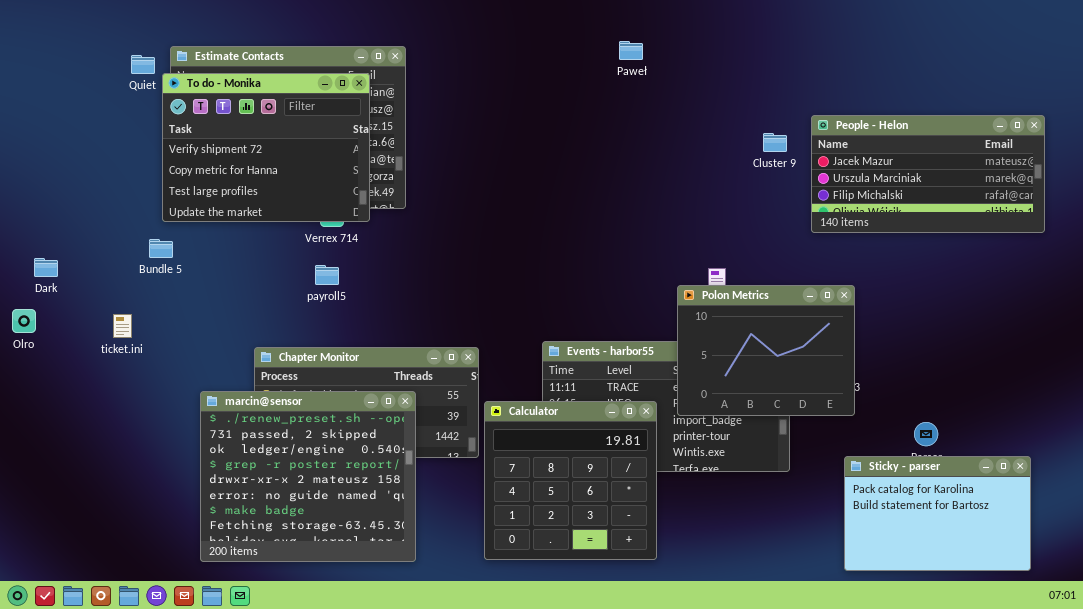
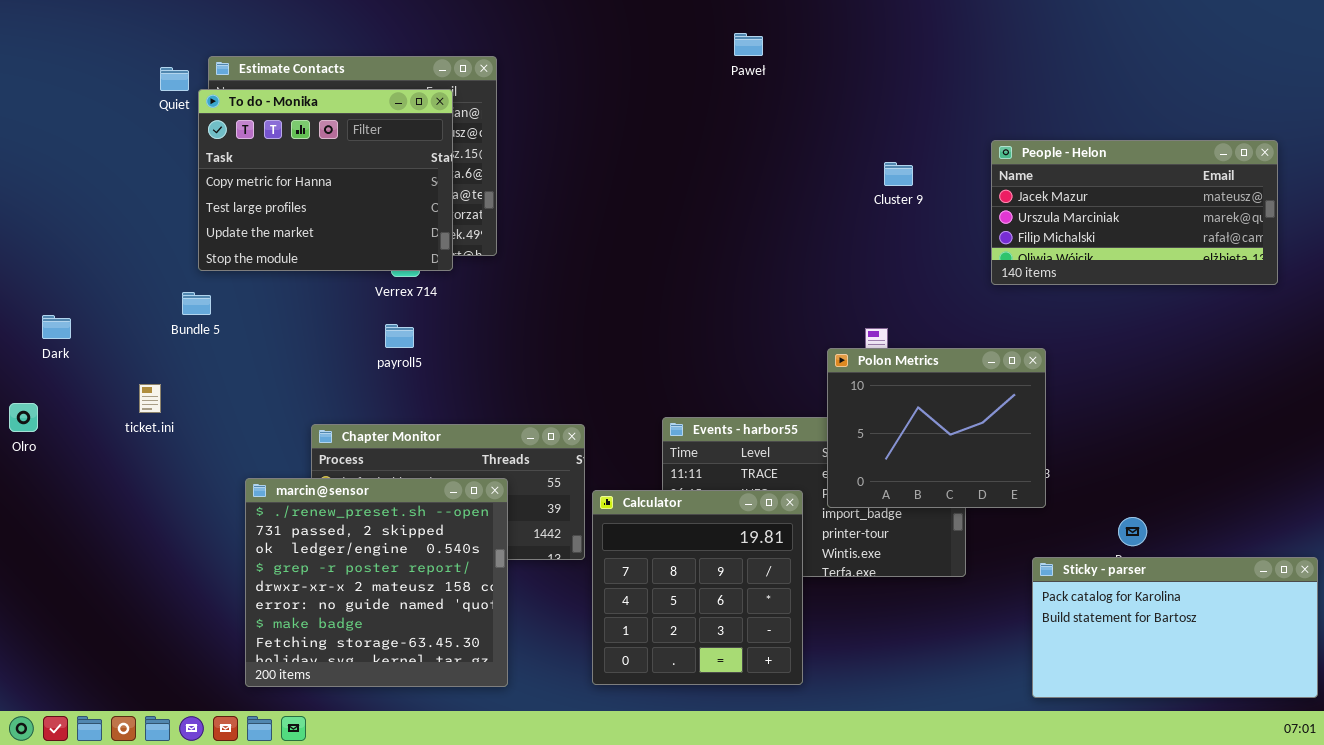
Paweł: [619,41,643,60] -> [734,33,763,56], moved
To do - Monika: [162,73,370,222] -> [198,89,453,271], scrolled down 1 row
Cluster 9: [763,133,787,152] -> [884,162,913,186], moved
Olro: [12,309,36,333] -> [9,403,38,432], moved
Sticky - parser: [844,456,1031,571] -> [1032,557,1318,698], resized

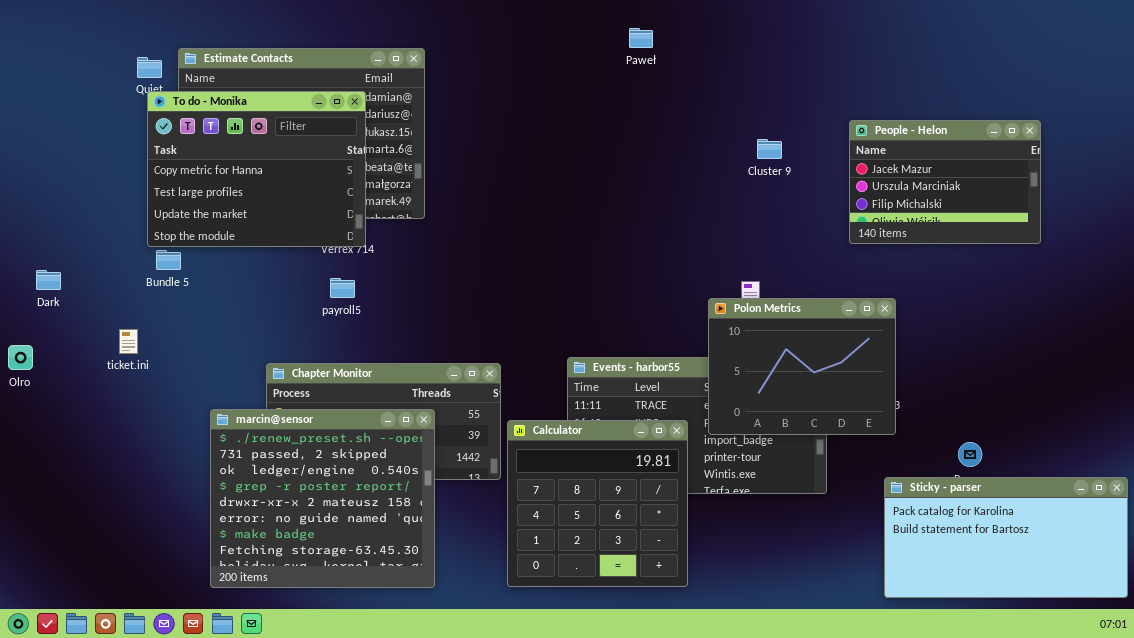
To do - Monika: [198,89,453,271] -> [147,91,366,247], moved
People - Helon: [991,140,1278,285] -> [849,120,1041,244], resized

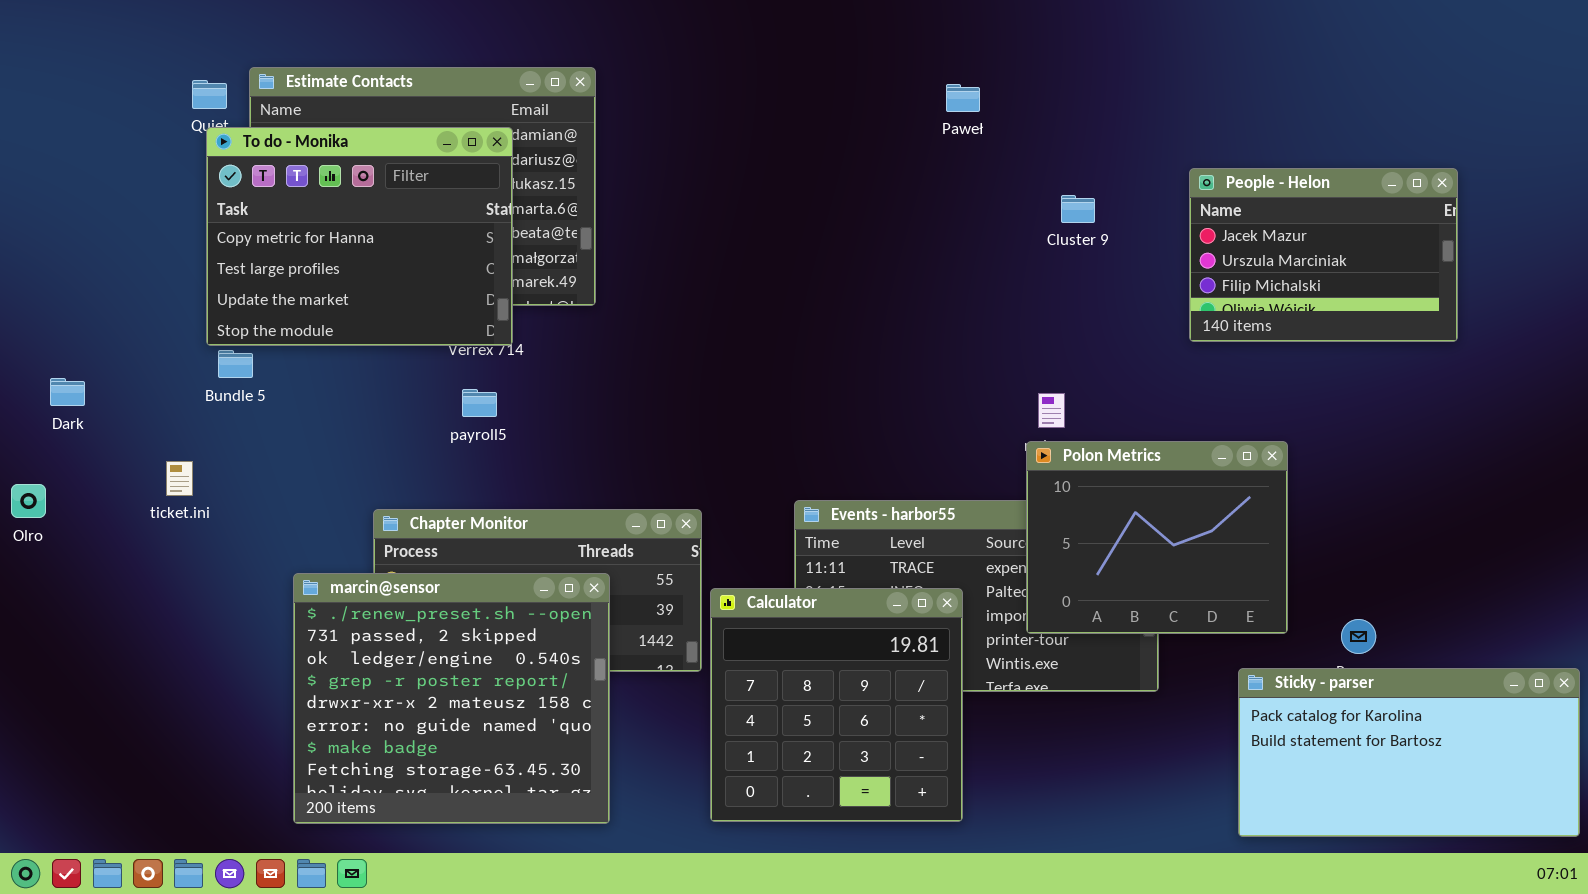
Paweł: [629,28,653,48] -> [946,84,980,112], moved
Polon Metrics: [708,298,896,435] -> [1026,441,1288,634], moved

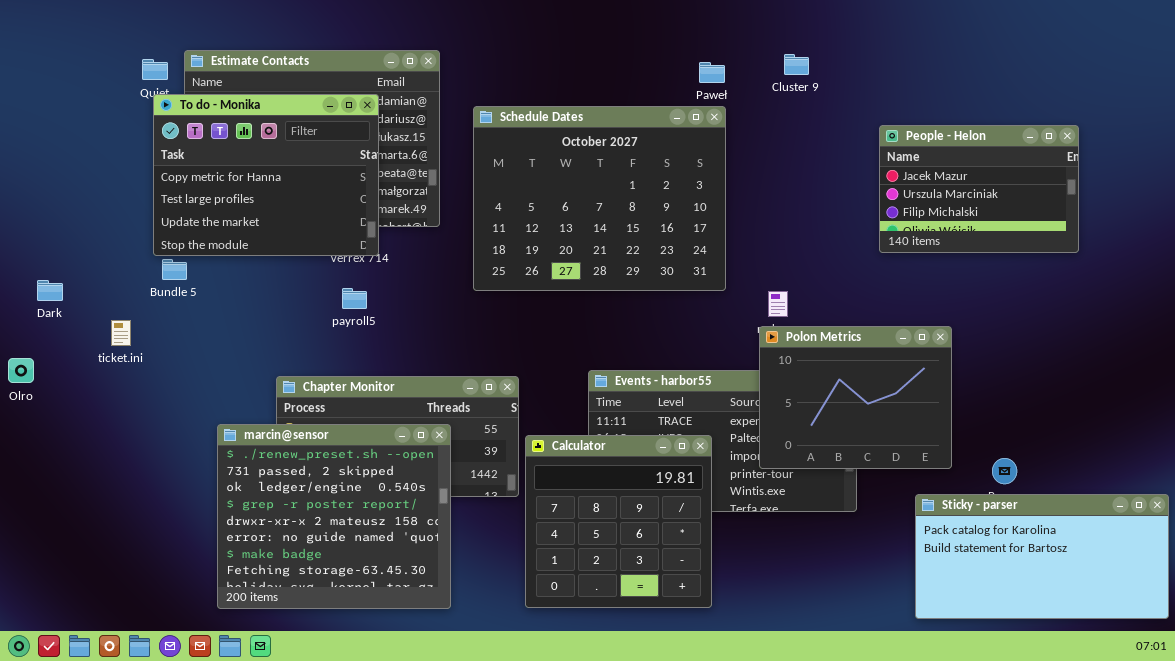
Schedule Dates: none -> [473,106,726,291], opened
Cluster 9: [1061,195,1095,223] -> [784,54,809,75], moved
ticket.ini: [166,461,193,496] -> [111,320,131,346], moved

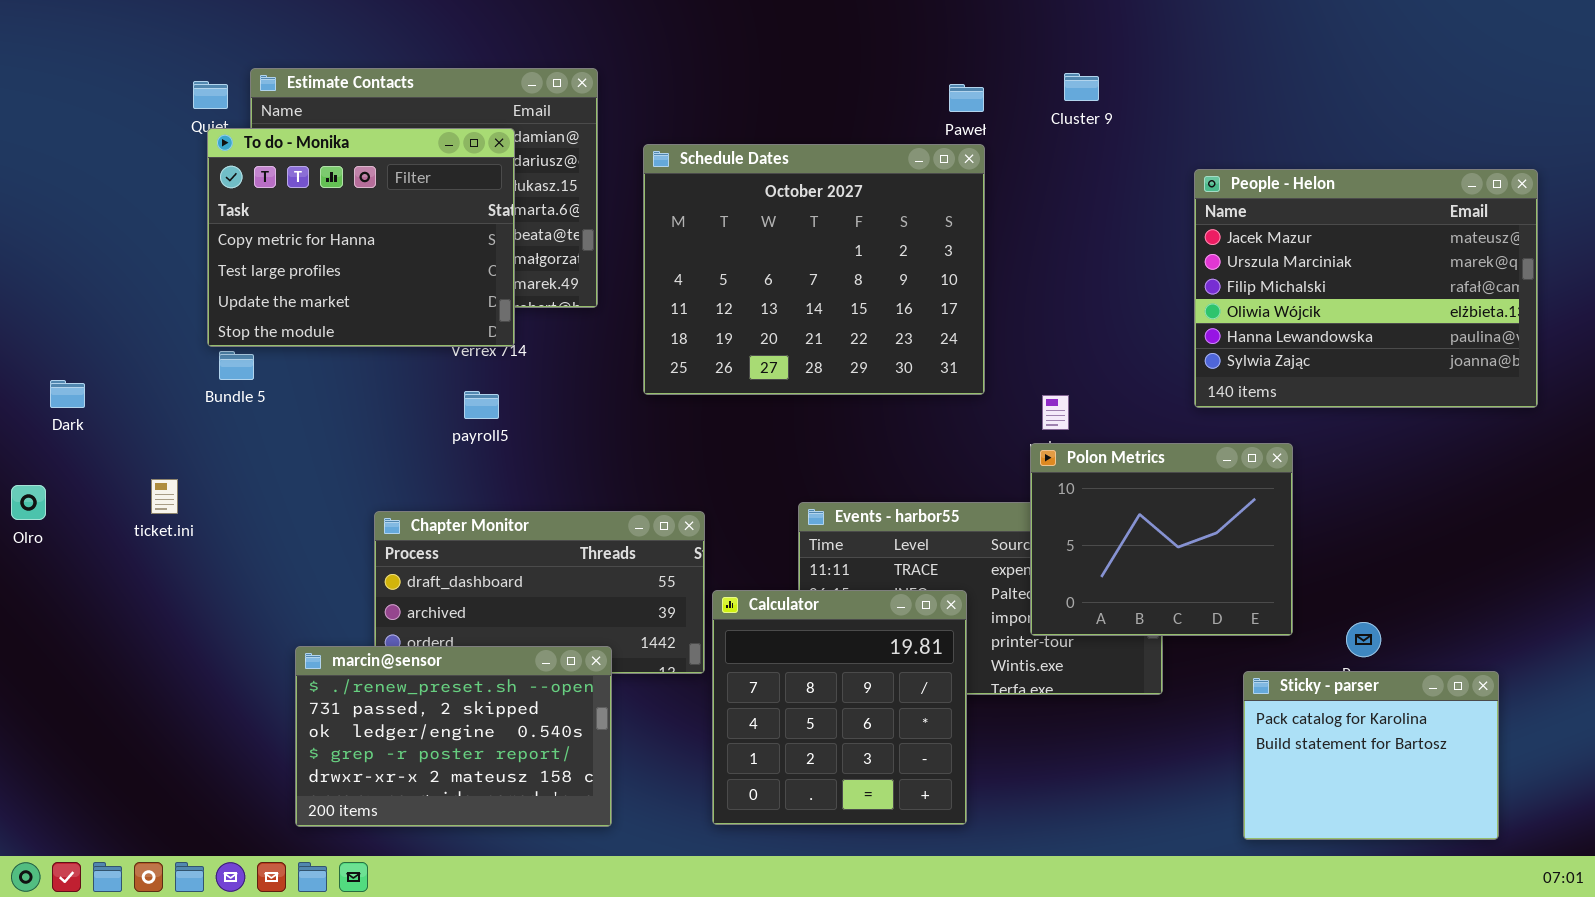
People - Helon: [879,125,1079,253] -> [1194,169,1538,408], resized
ticket.ini: [111,320,131,346] -> [151,479,178,514], moved
marcin@sensor: [217,424,451,609] -> [295,646,612,827], resized
Sticky - parser: [915,494,1169,619] -> [1243,671,1499,840], resized

